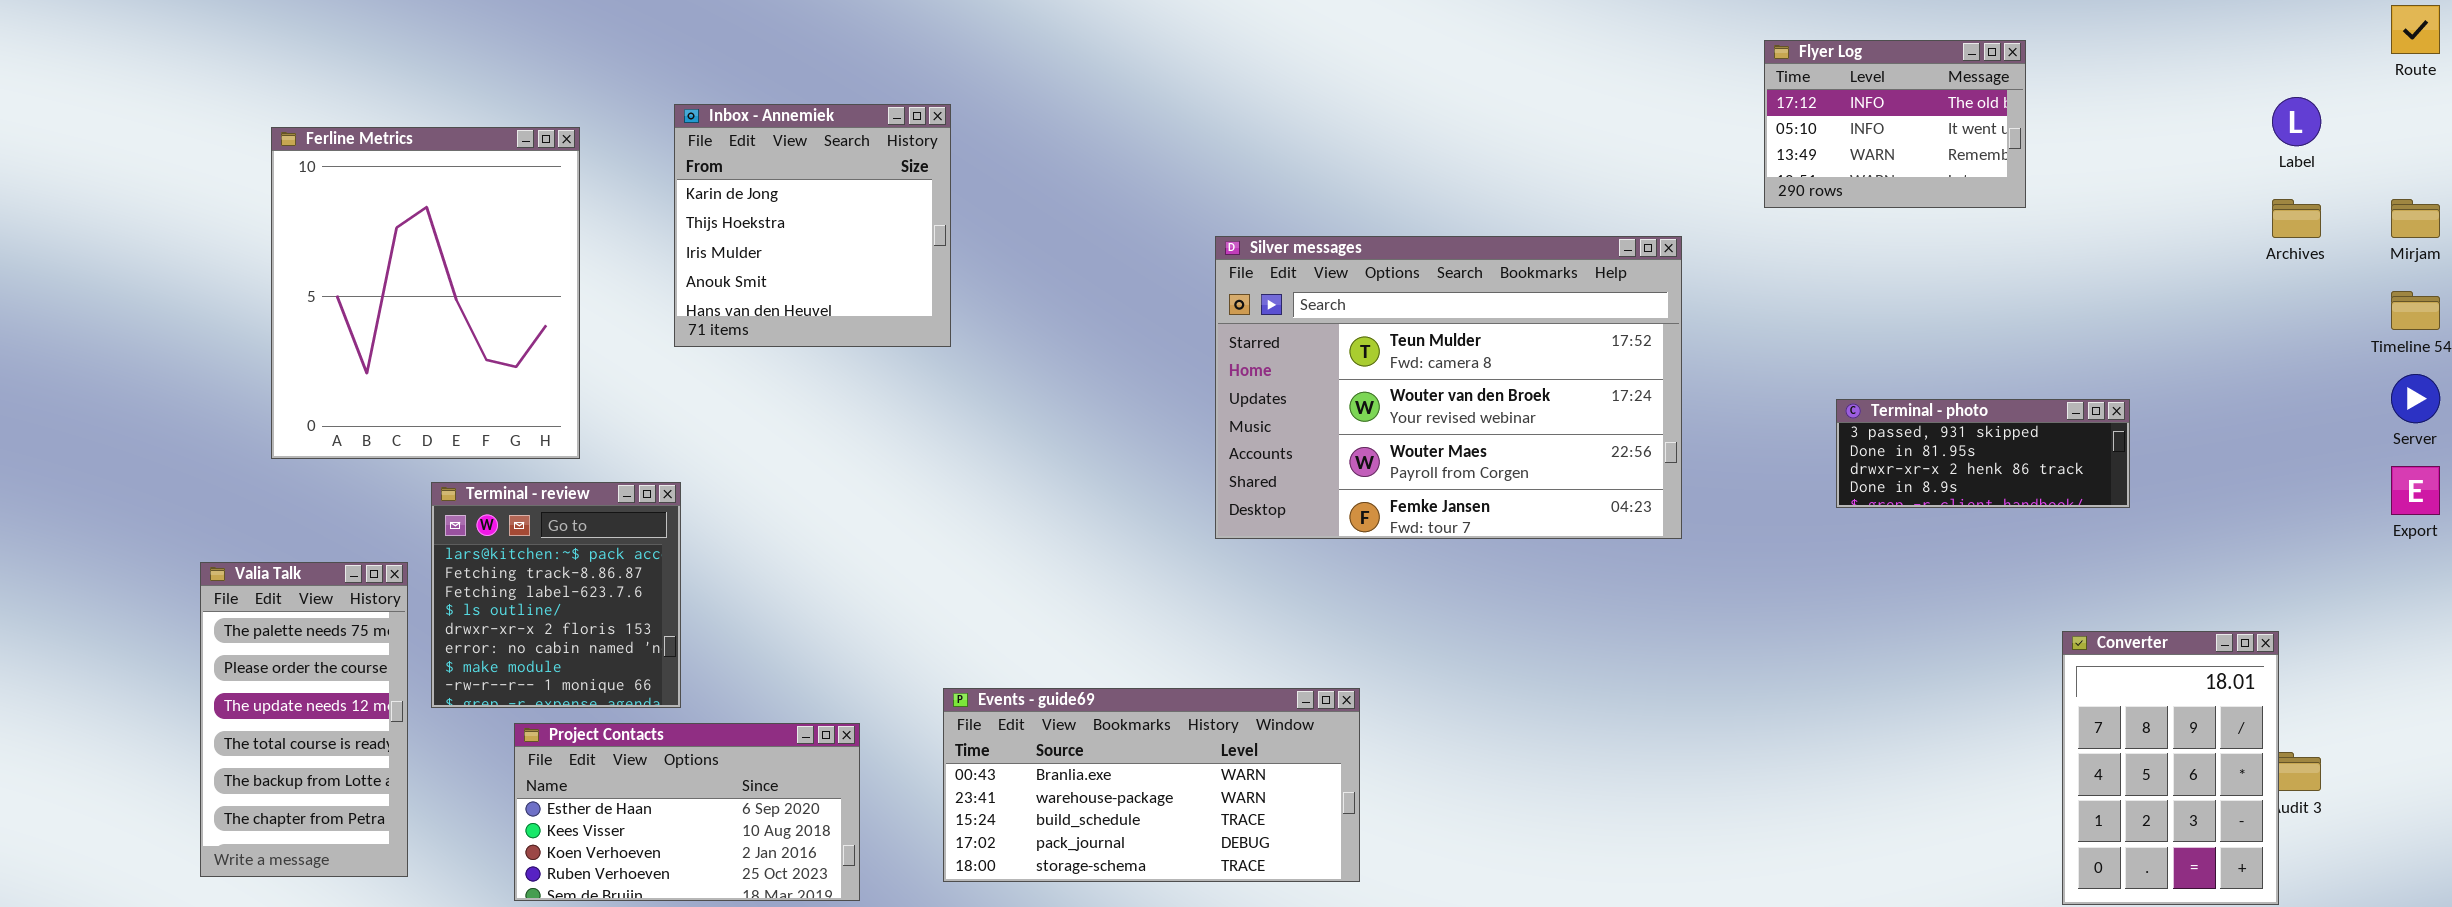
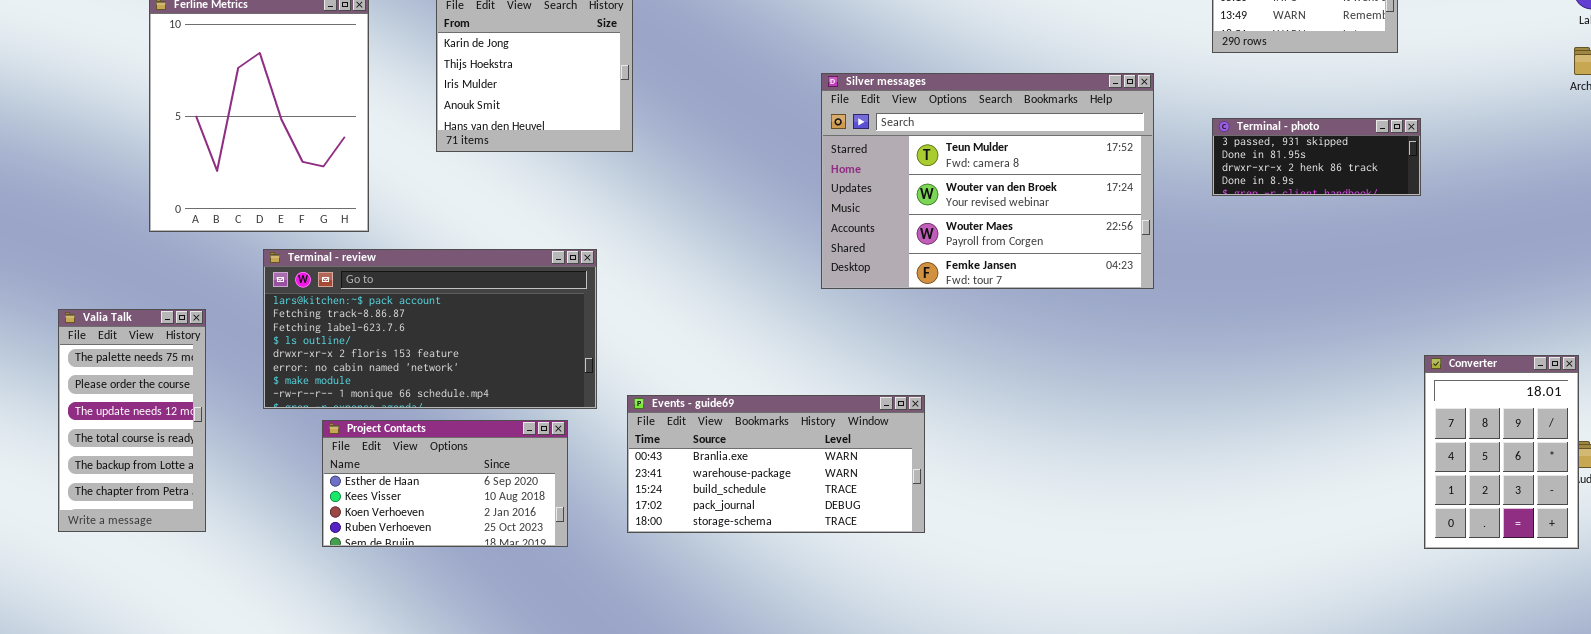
Terminal - photo: [1836,399,2130,508] -> [1212,118,1421,196], moved
Terminal - review: [431,482,681,708] -> [263,249,597,409], resized
Valia Talk: [200,562,408,877] -> [58,309,206,532], moved

